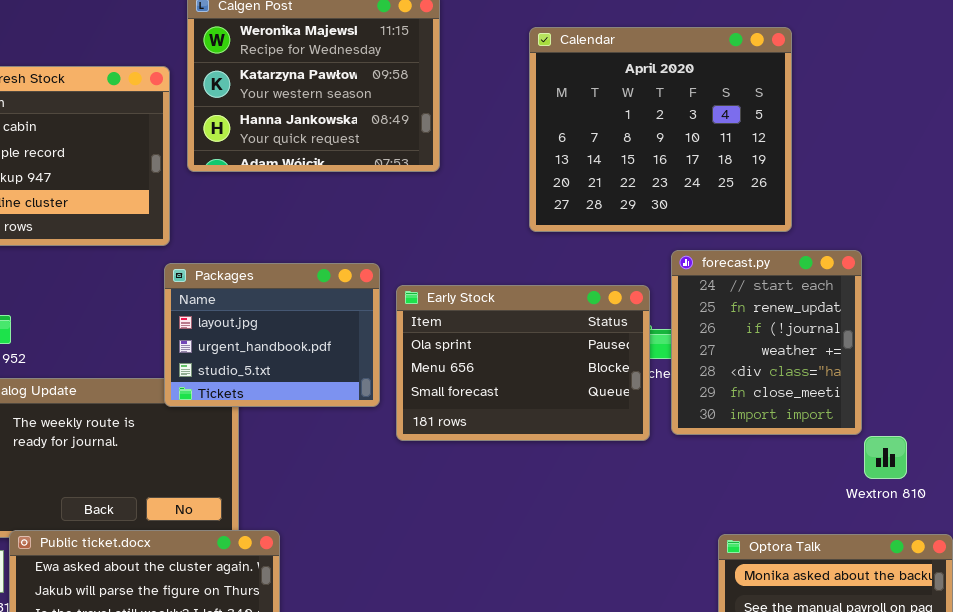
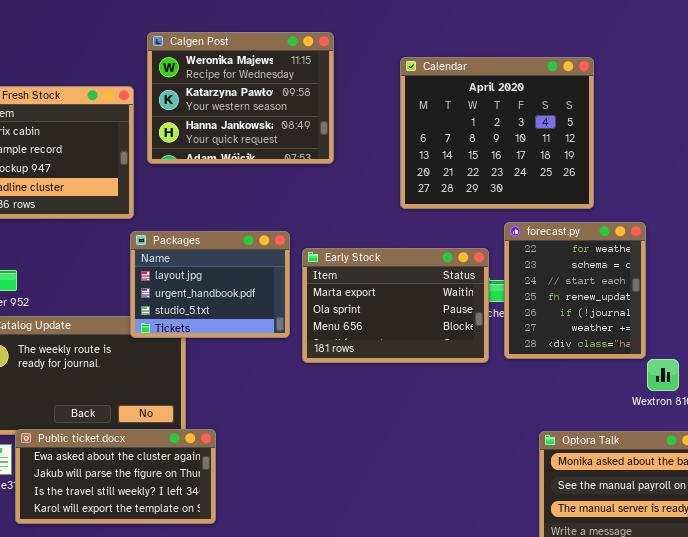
forecast.py: [671,250,862,435] -> [504,222,646,359], scrolled up 2 rows
Early Stock: [396,285,650,441] -> [302,248,489,363], scrolled up 1 row

